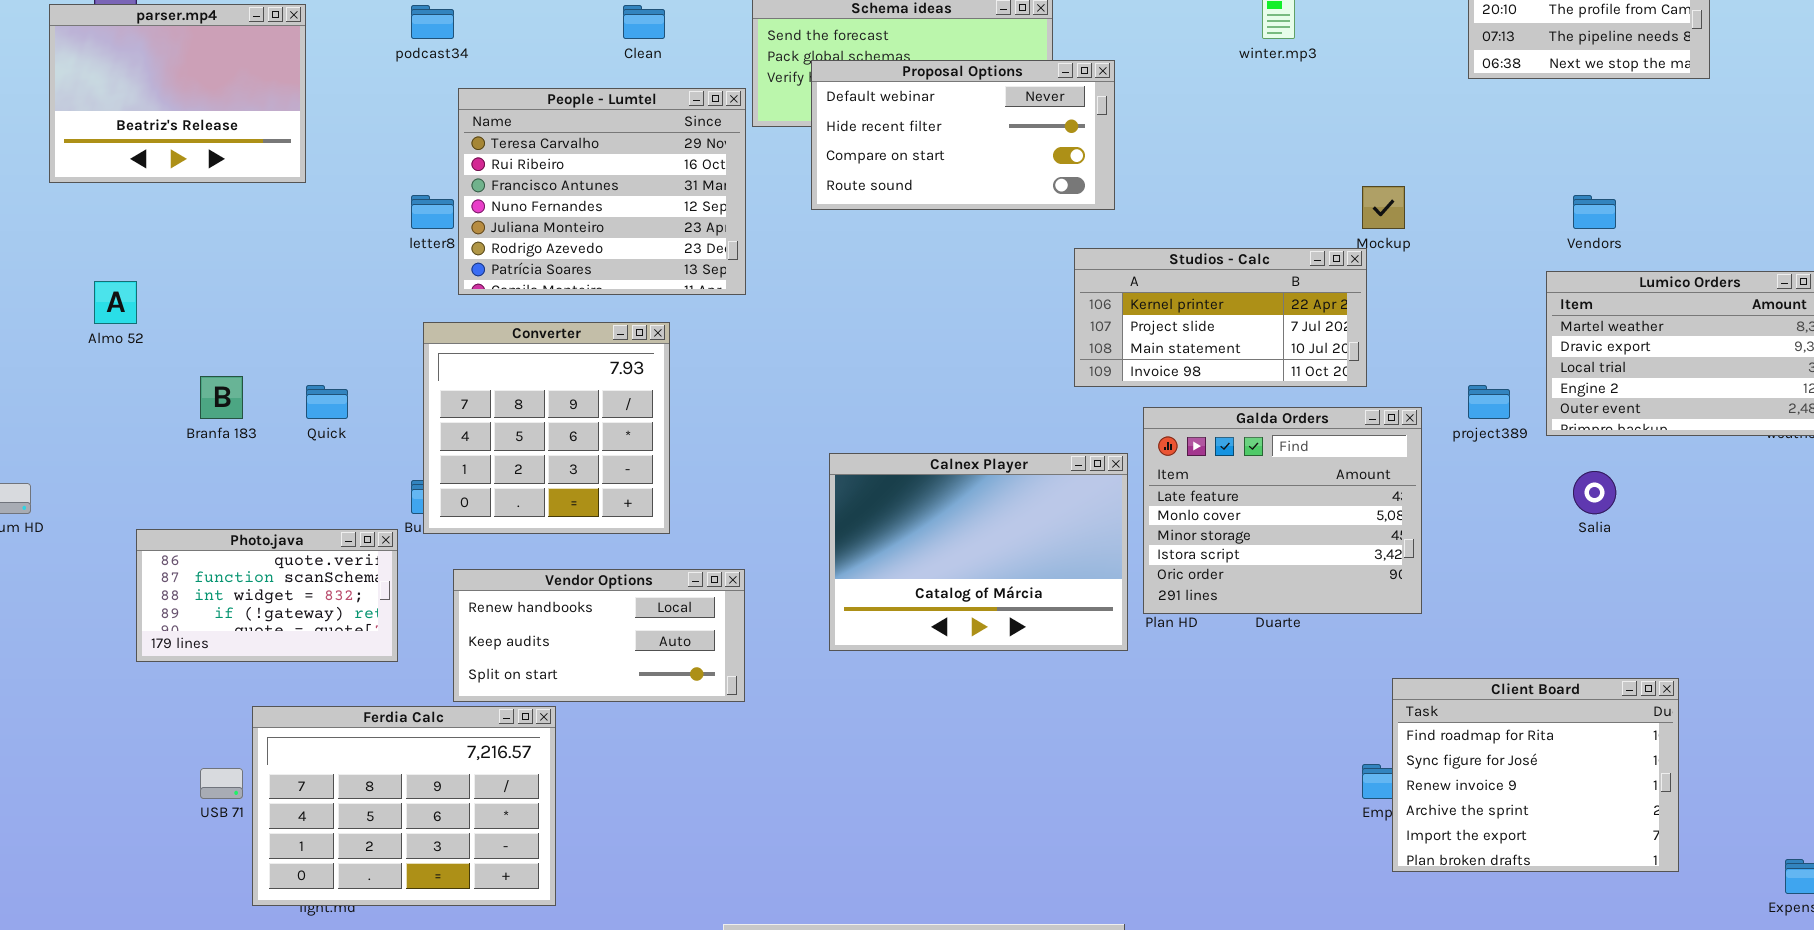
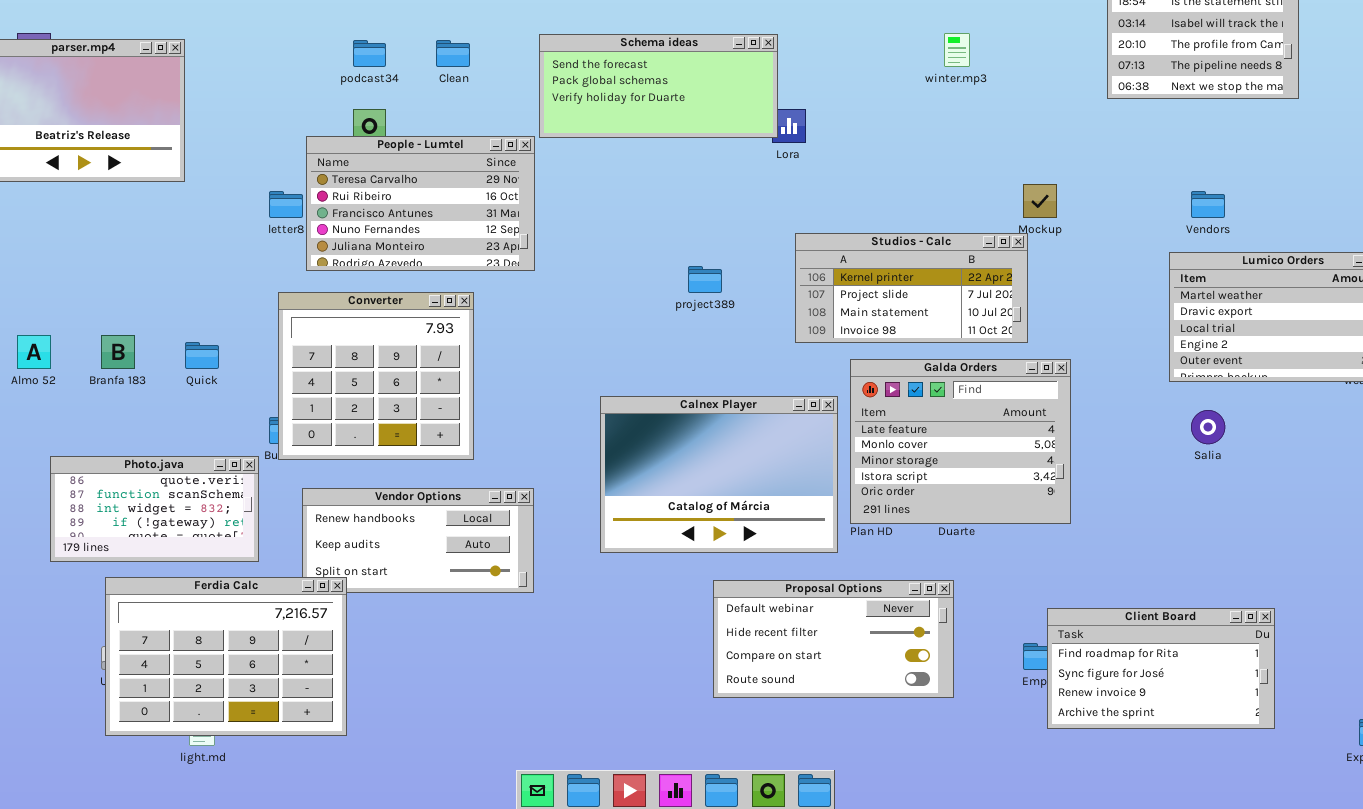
podcast34: [411,5,454,39] -> [353,40,386,67], moved
Proposal Options: [811,60,1115,210] -> [713,580,954,698], moved
People - Lumtel: [458,88,746,295] -> [306,136,535,271], resized
Almo 52: [94,281,137,324] -> [17,335,51,369], moved
project389: [1468,385,1510,419] -> [688,266,722,293], moved
Client Board: [1392,678,1679,872] -> [1047,608,1275,729], resized
Ferdia Calc: [252,706,556,906] -> [105,577,347,736], moved

